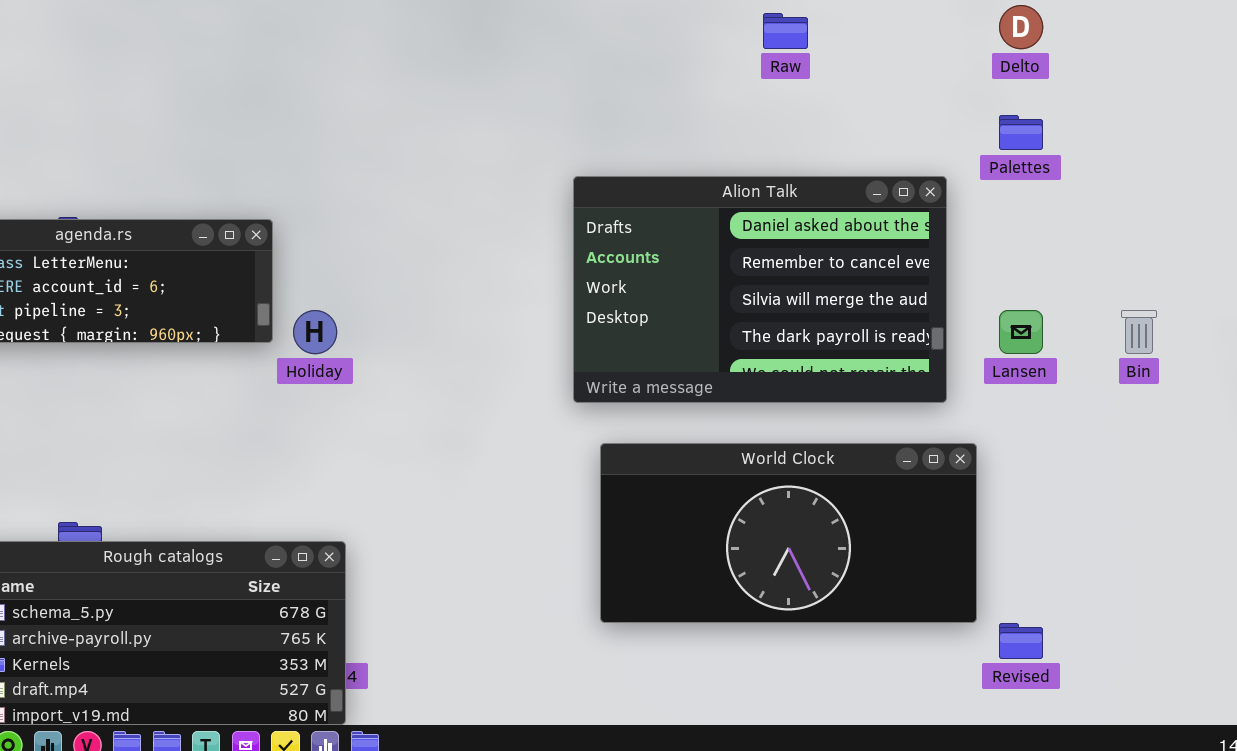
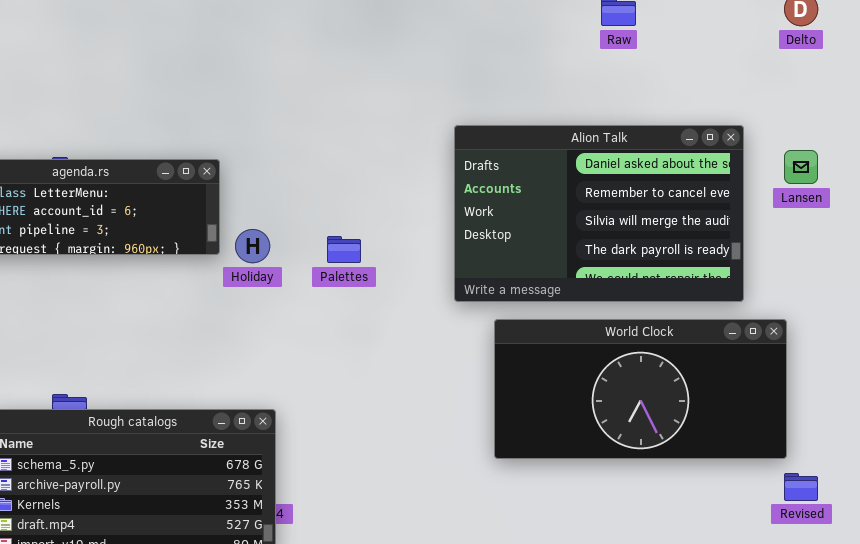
Palettes: [999,115,1043,150] -> [327,236,361,263], moved
Lansen: [999,310,1043,354] -> [784,150,818,184], moved
World Clock: [600,443,977,623] -> [494,319,787,459], moved

